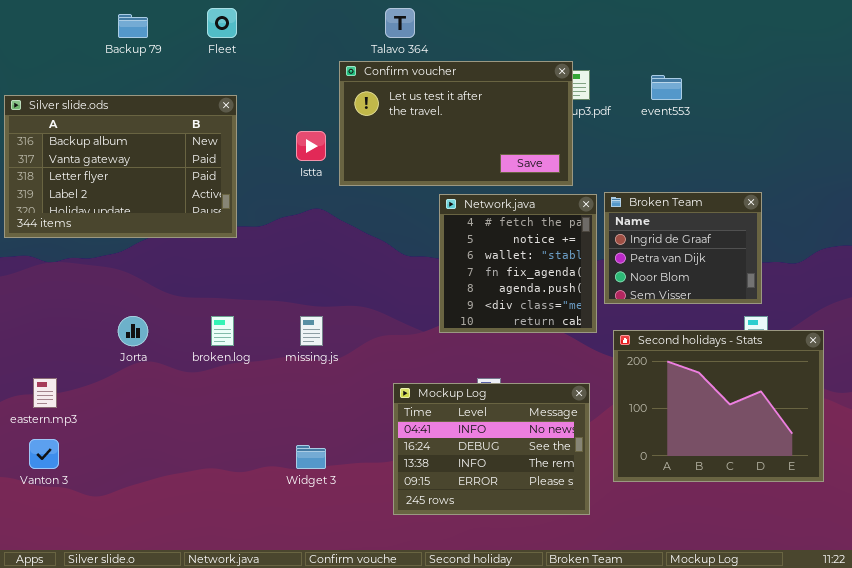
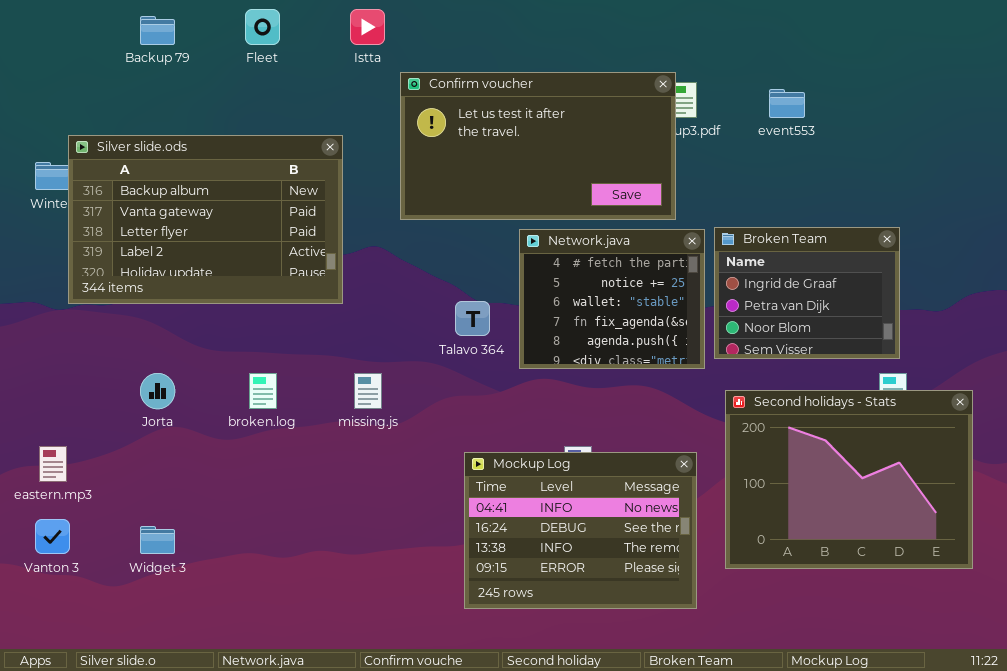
Talavo 364: [385,8,415,38] -> [455,301,490,336], moved
Silver slide.ods: [4,95,237,238] -> [68,135,343,304], moved
Istta: [296,131,326,161] -> [350,9,385,45], moved
Network.java: [439,194,597,333] -> [519,229,705,369], resized
Widget 3: [296,445,326,469] -> [140,526,175,554], moved

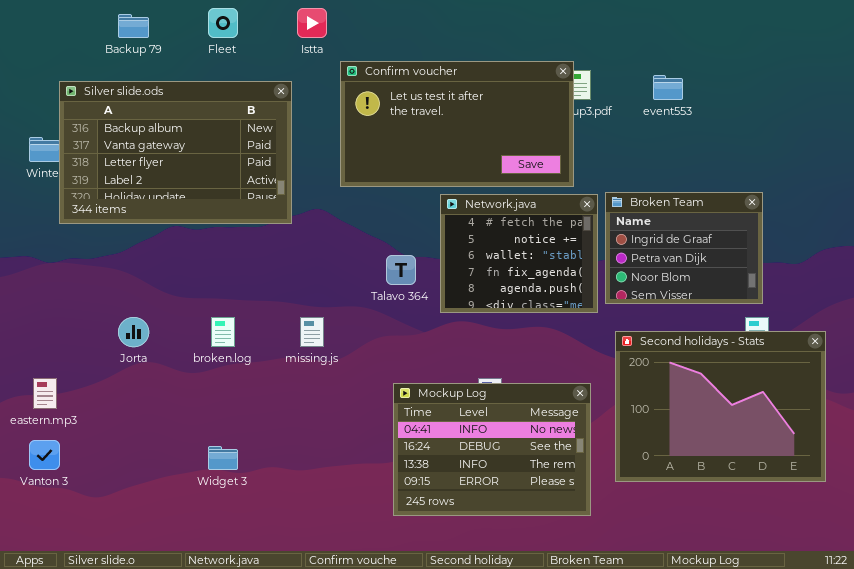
Silver slide.ods: [68,135,343,304] -> [59,81,292,224], moved
Widget 3: [140,526,175,554] -> [208,446,238,470], moved

